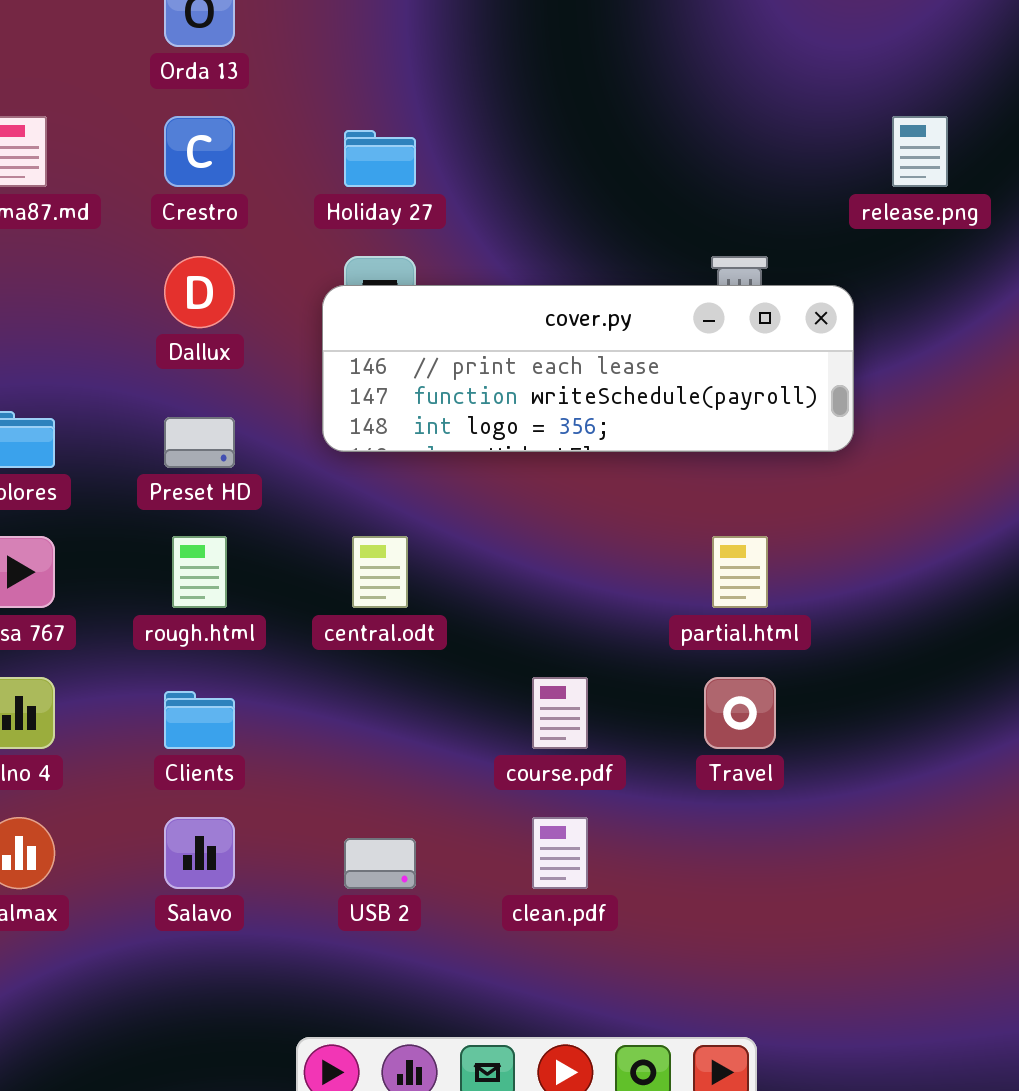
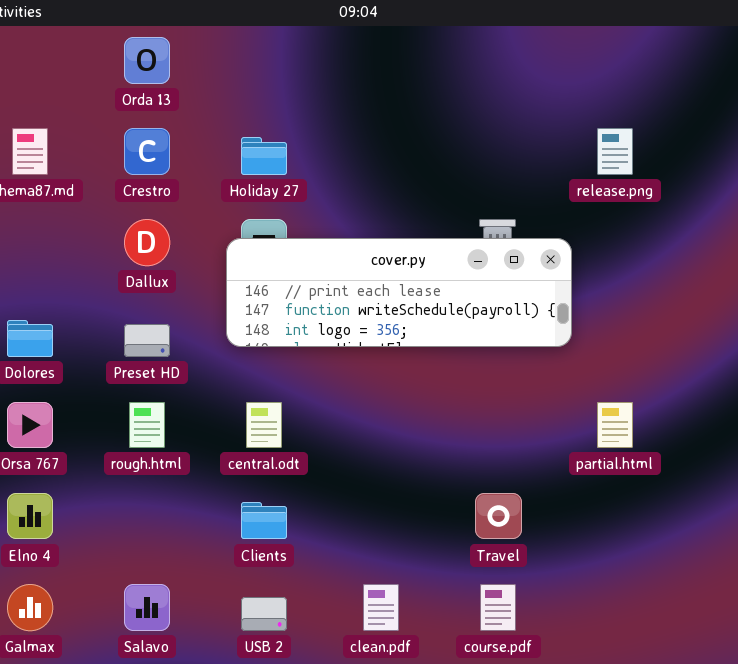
partial.html: [712,536,768,608] -> [597,402,633,448], moved
course.pdf: [532,677,588,749] -> [480,584,516,631], moved
Clients: [164,691,235,749] -> [241,502,287,539], moved

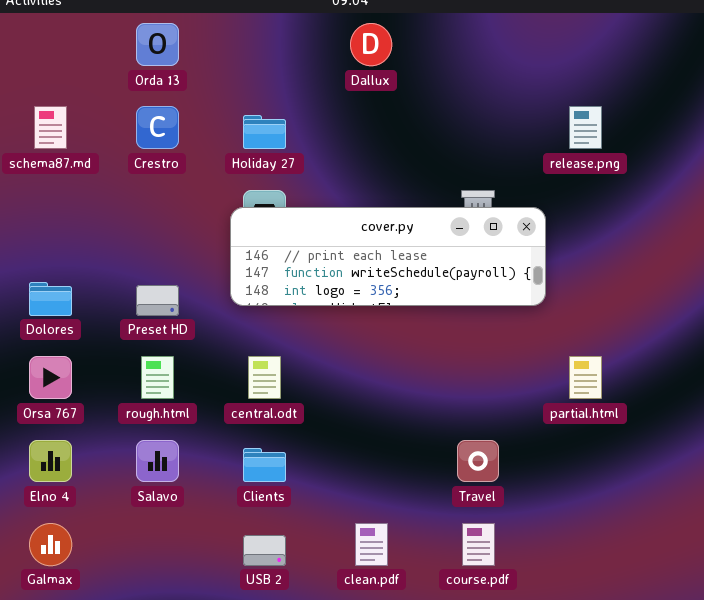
Dallux: [124,219,170,266] -> [350,23,392,66], moved
Salavo: [124,584,170,631] -> [136,440,179,482], moved

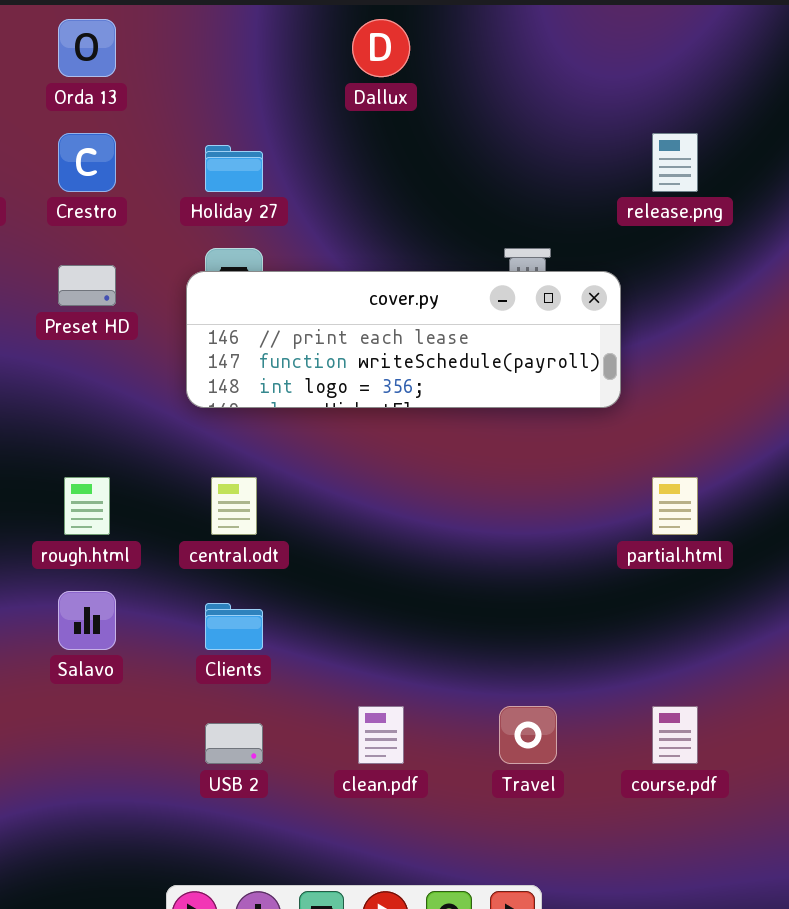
Preset HD: [136,285,179,316] -> [58,265,116,306], moved
Travel: [457,440,499,482] -> [499,706,557,764], moved
course.pdf: [462,523,495,566] -> [652,706,698,764], moved

